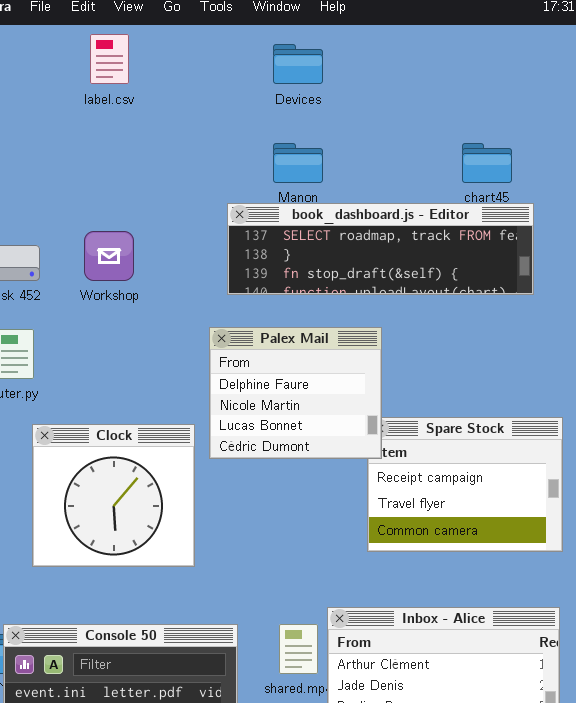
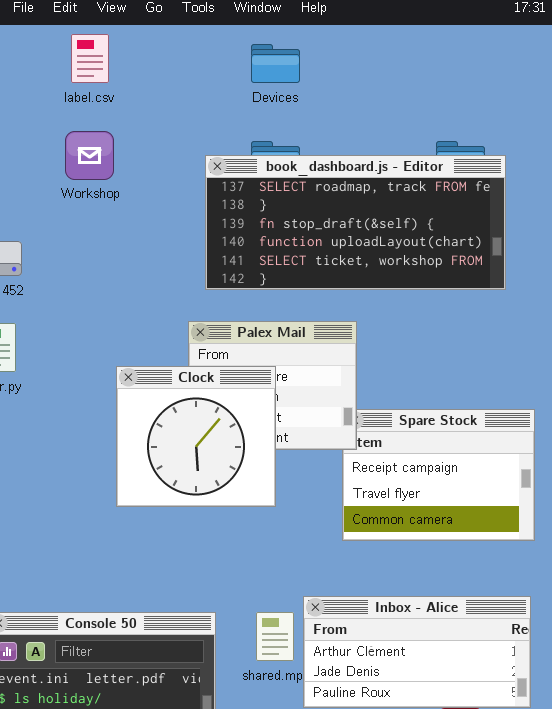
book_dashboard.js - Editor: [227,203,534,295] -> [205,155,506,290], resized
Workshop: [84,231,134,281] -> [65,131,114,180], moved
Clock: [32,424,195,567] -> [116,366,276,507], moved

